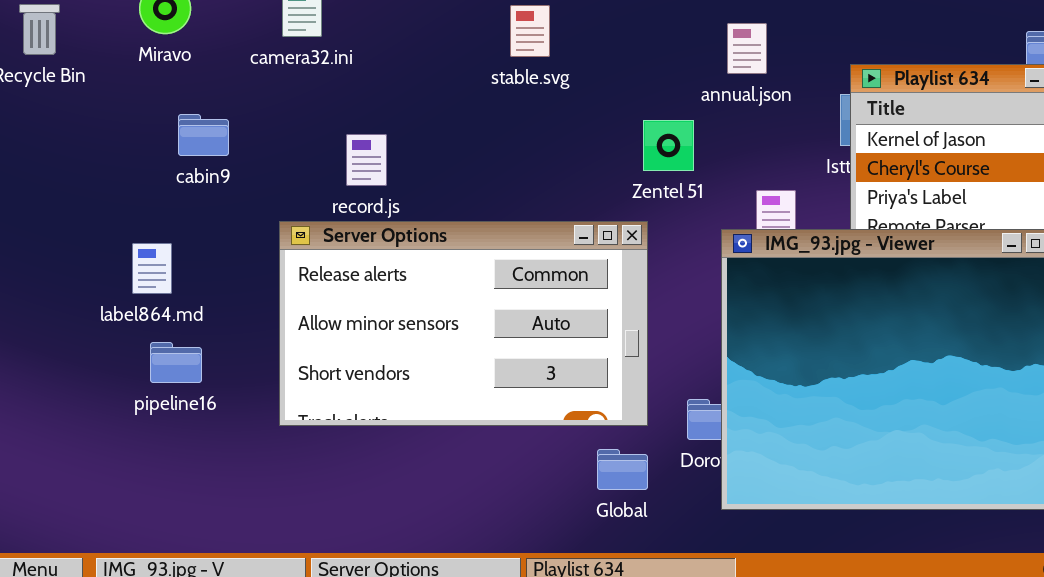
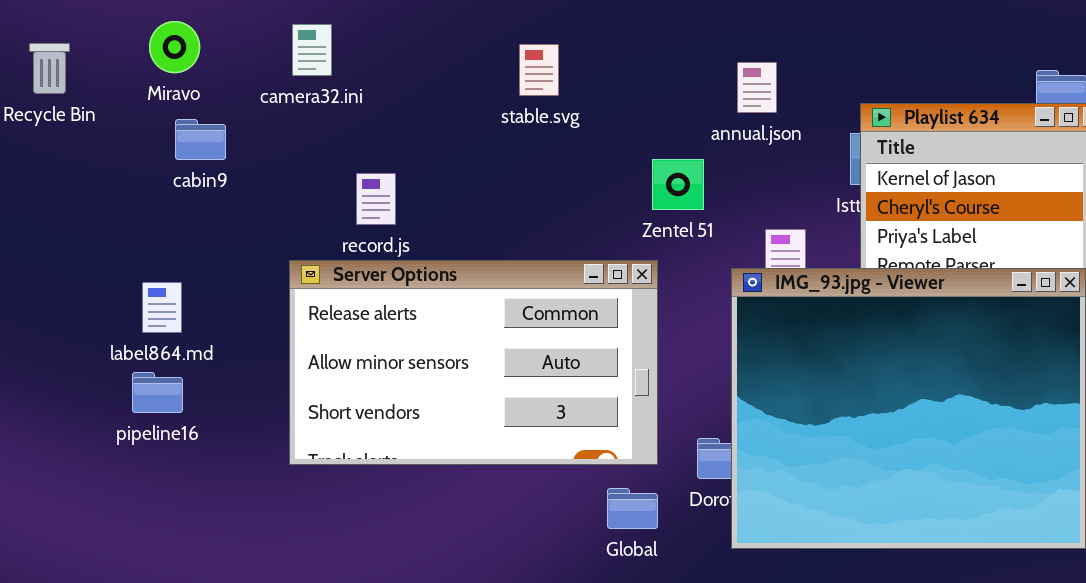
cabin9: [178,114,229,156] -> [175,119,226,160], moved
pipeline16: [150,342,202,383] -> [132,372,183,413], moved

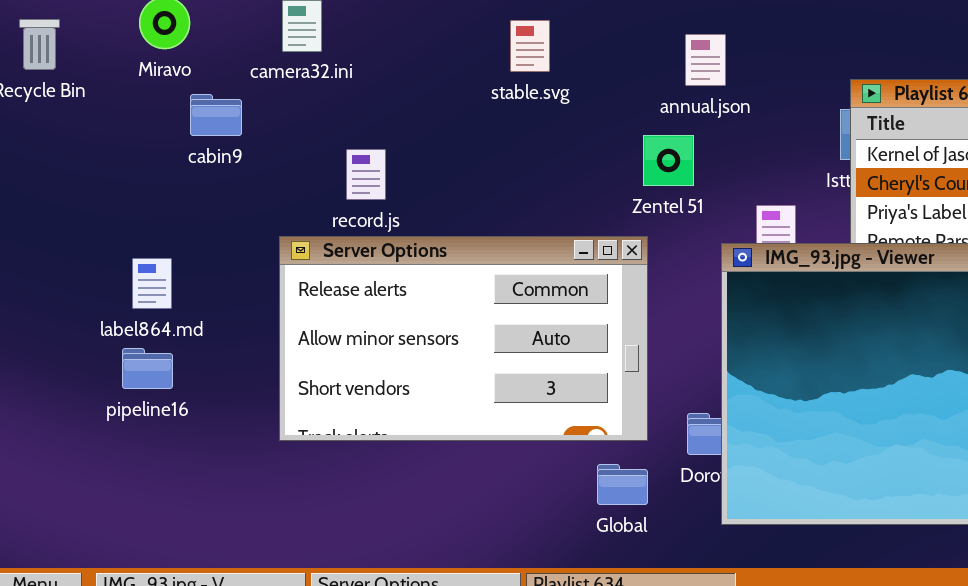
annual.json: [737,62,777,113] -> [685,34,726,86], moved
cabin9: [175,119,226,160] -> [190,94,242,136], moved

